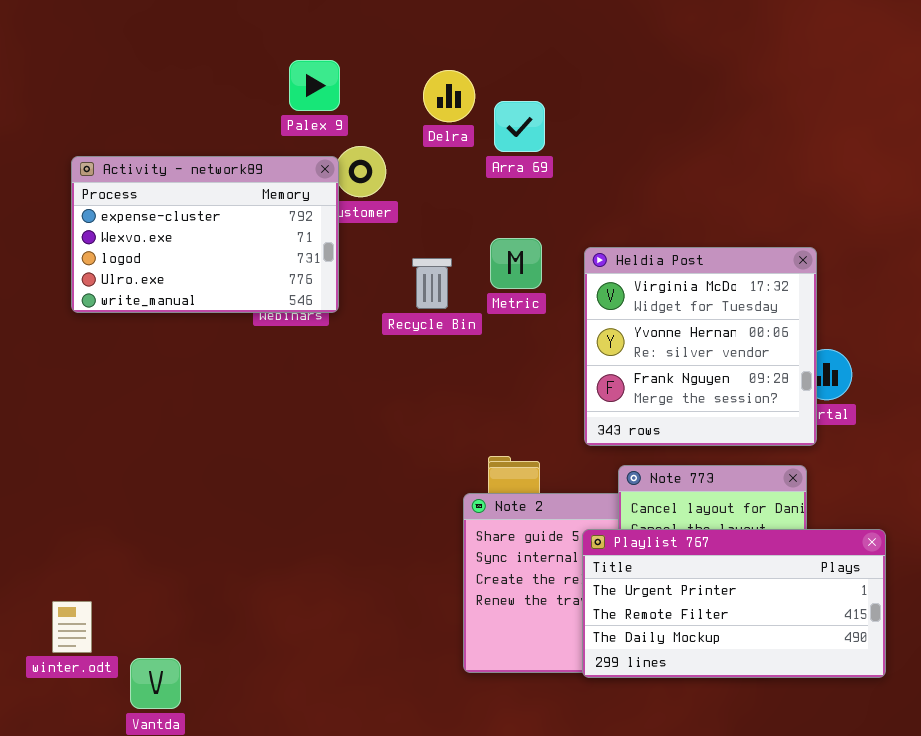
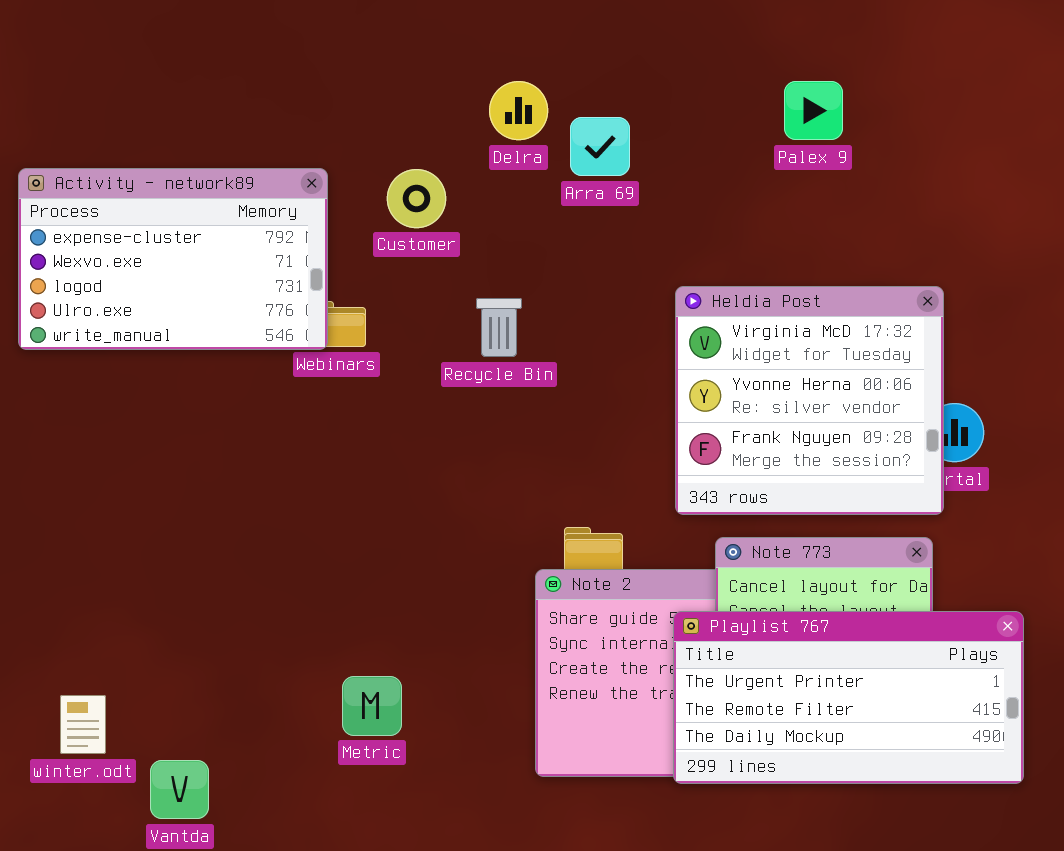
Palex 9: [289,60,340,111] -> [784,81,843,140], moved
Activity - network89: [71,156,339,313] -> [18,168,328,350], moved
Metric: [490,238,542,289] -> [342,676,402,736], moved

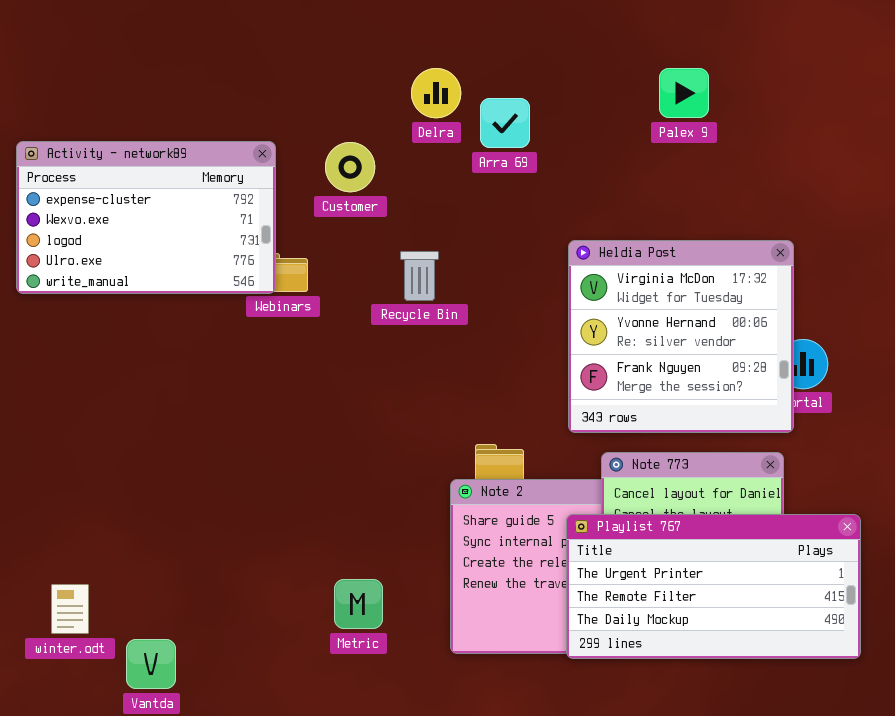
Metric: [342,676,402,736] -> [334,579,383,629], moved

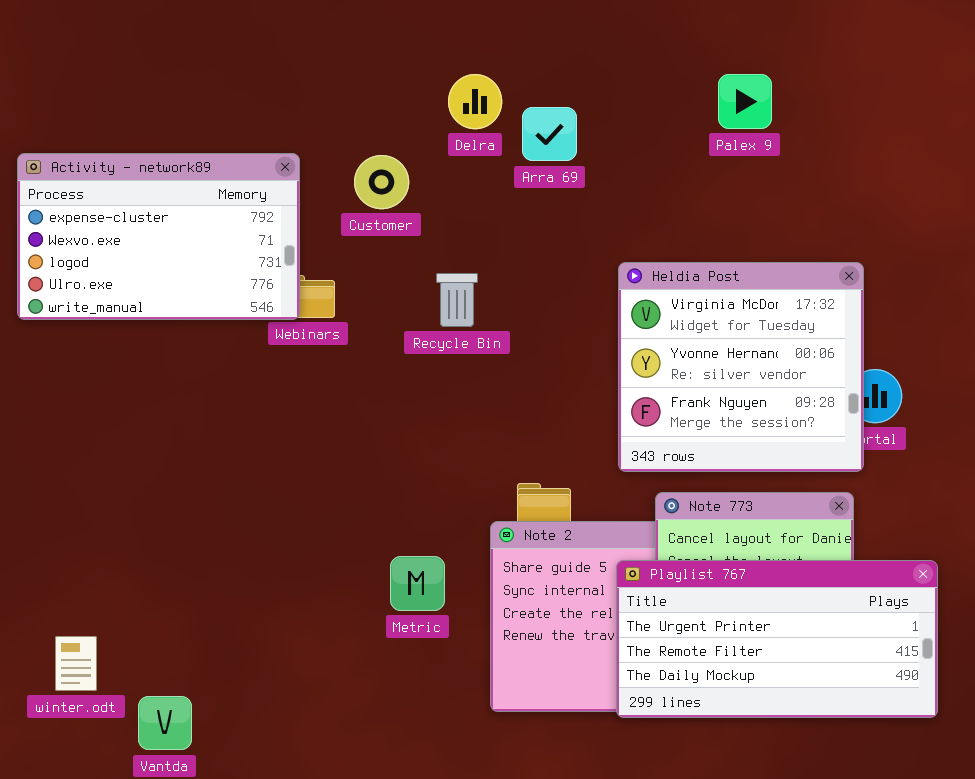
Metric: [334,579,383,629] -> [390,556,445,611], moved

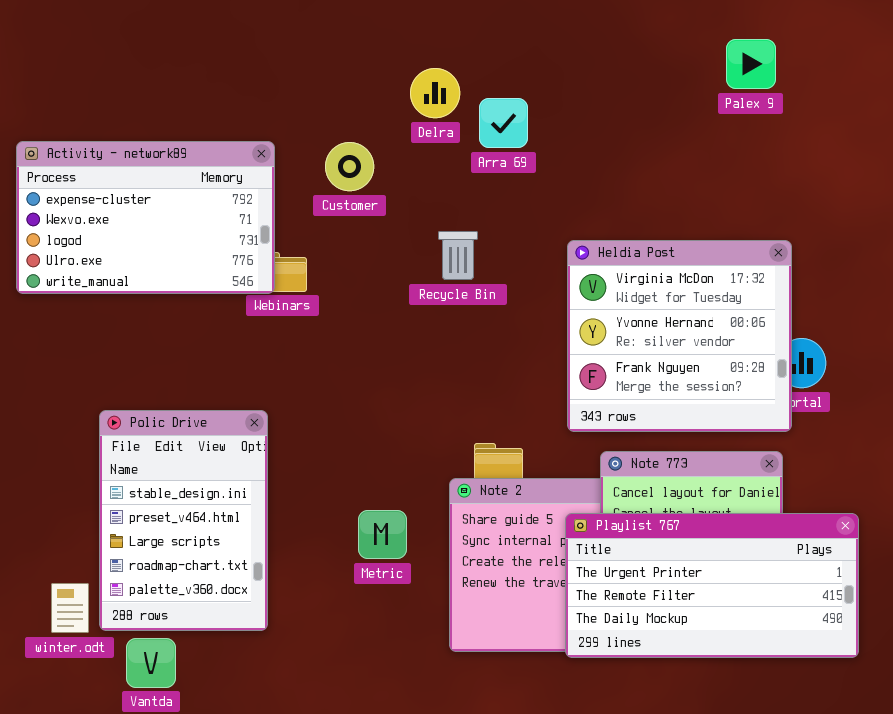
Palex 9: [718,74,772,129] -> [726,39,776,89], moved
Recycle Bin: [436,273,478,327] -> [438,231,478,280], moved
Polic Drive: none -> [99,410,268,631], opened

